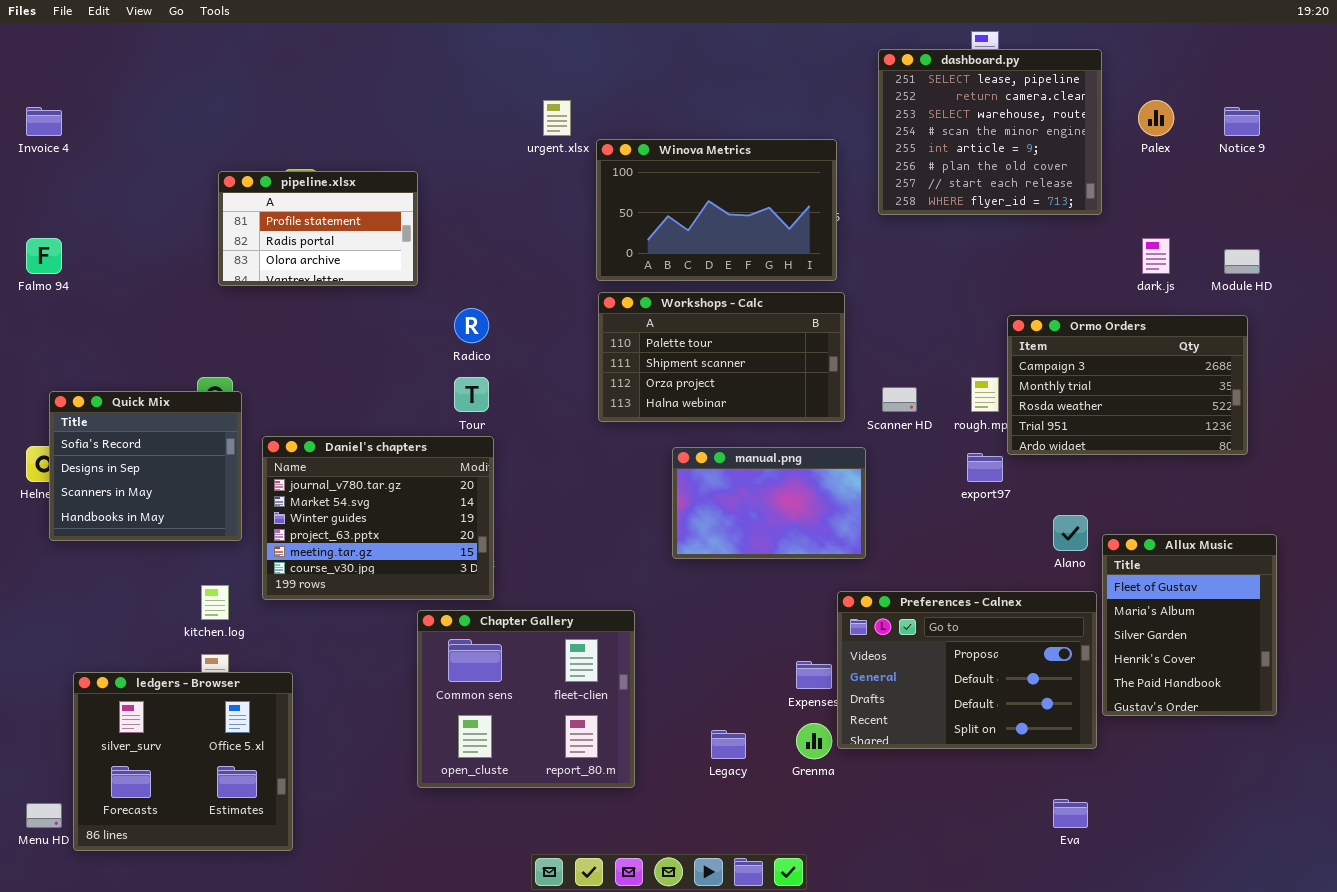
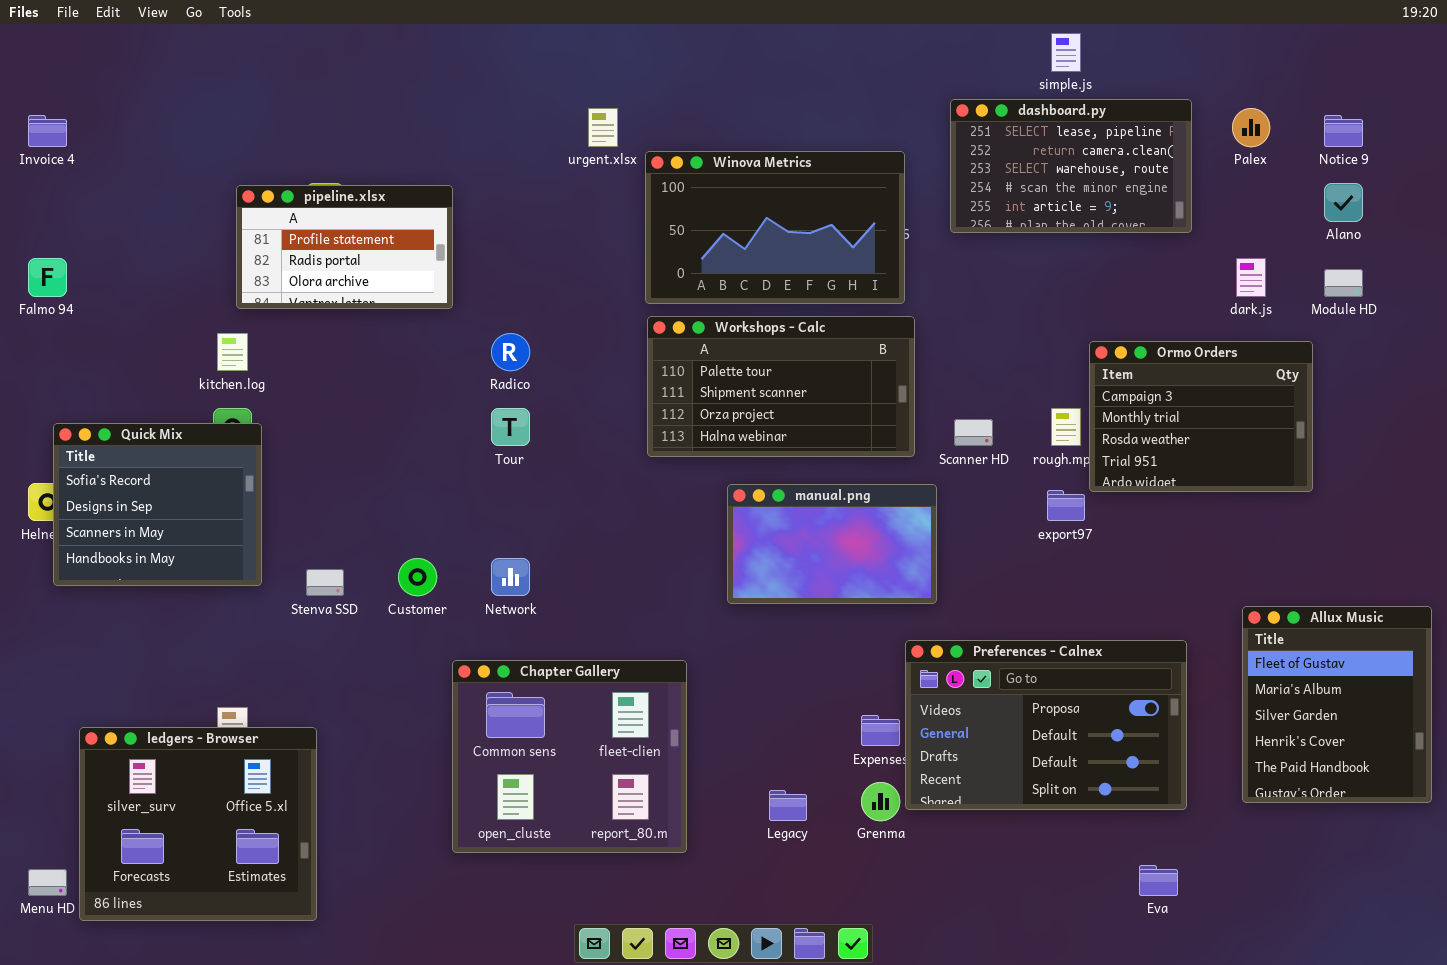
dashboard.py: [878,49,1102,215] -> [950,99,1192,233], resized
Ormo Orders: [1007,315,1248,455] -> [1089,341,1313,492], resized
Daniel's chapters: [262,436,494,600] -> none, closed
Alano: [1053,515,1088,551] -> [1324,183,1363,222], moved
Allux Music: [1102,534,1277,716] -> [1242,606,1432,803], moved
kitchen.log: [201,585,229,620] -> [217,333,248,371], moved

